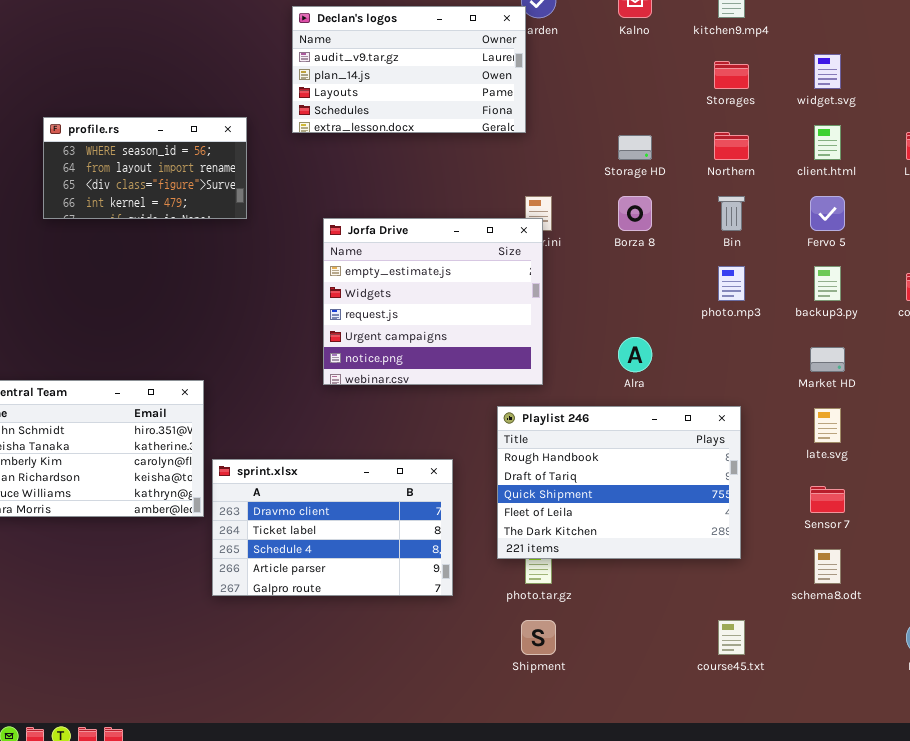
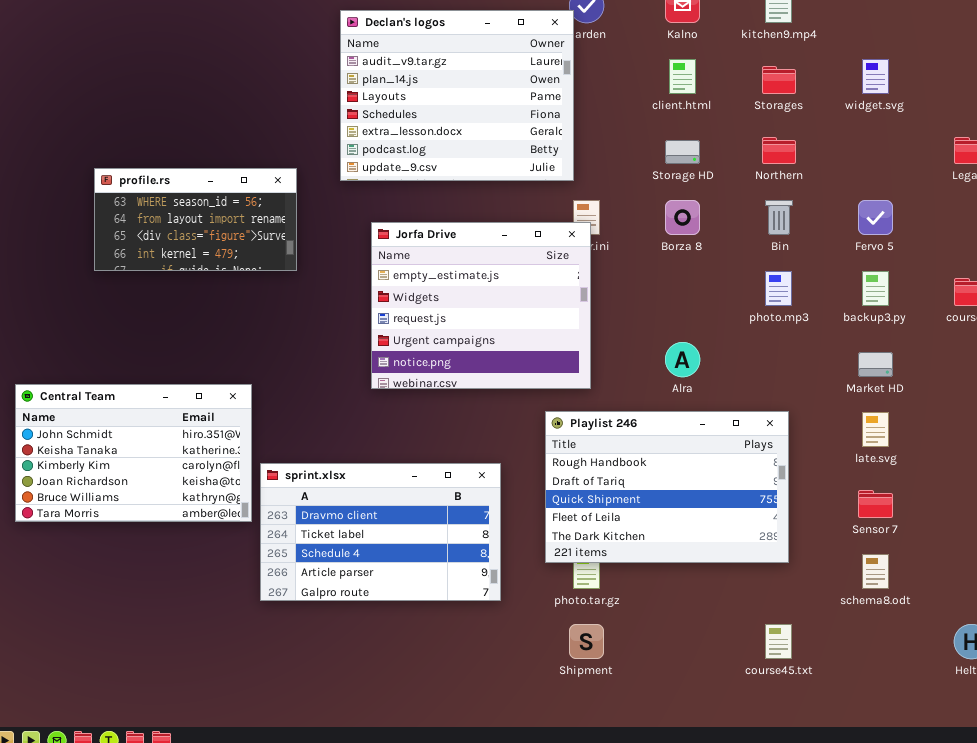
Declan's logos: [292,6,526,133] -> [340,10,574,181], resized
profile.rs: [43,117,247,219] -> [94,168,297,271], moved
client.html: [814,125,841,160] -> [669,59,696,94], moved

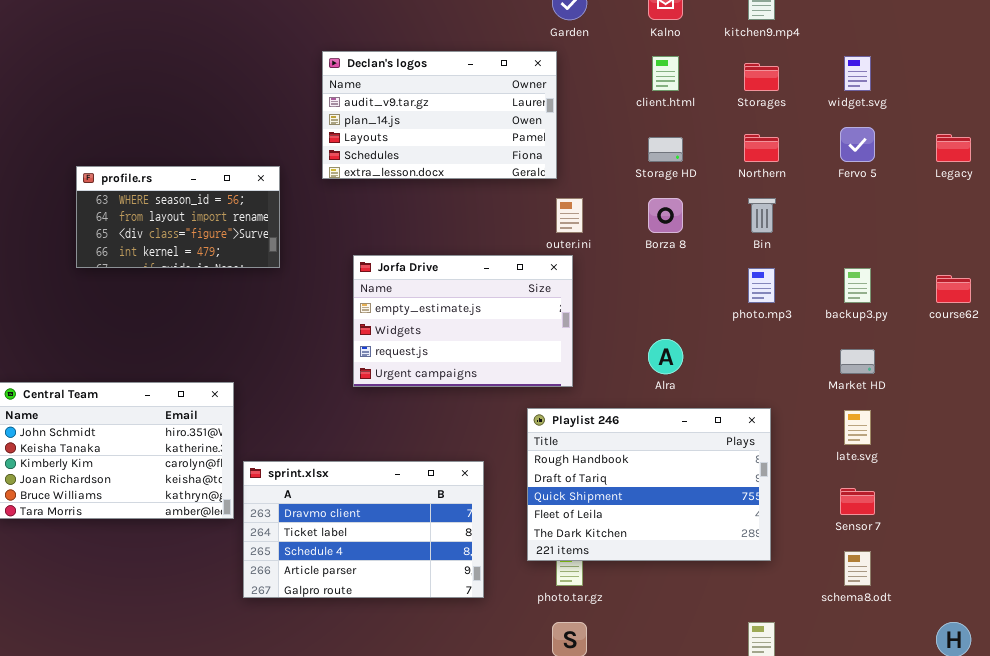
Declan's logos: [340,10,574,181] -> [322,51,557,179], resized
Fervo 5: [858,200,893,235] -> [840,127,875,162], moved
Jorfa Drive: [371,222,591,389] -> [353,255,573,387], resized

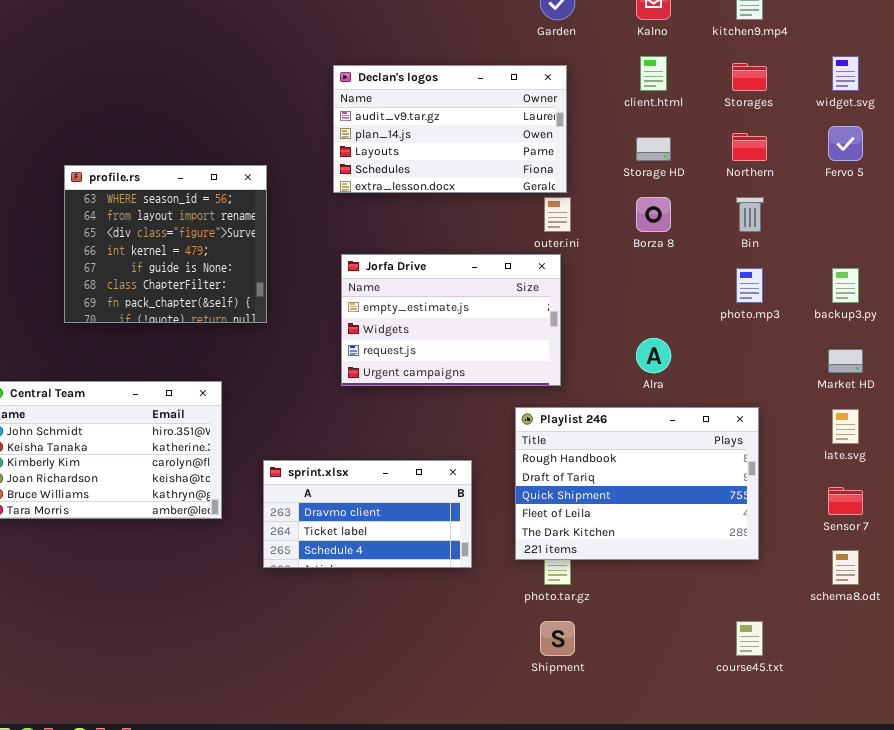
Declan's logos: [322,51,557,179] -> [333,65,567,193], moved
profile.rs: [76,166,280,268] -> [64,165,267,323], resized
sprint.xlsx: [243,461,484,598] -> [263,460,472,568], resized

